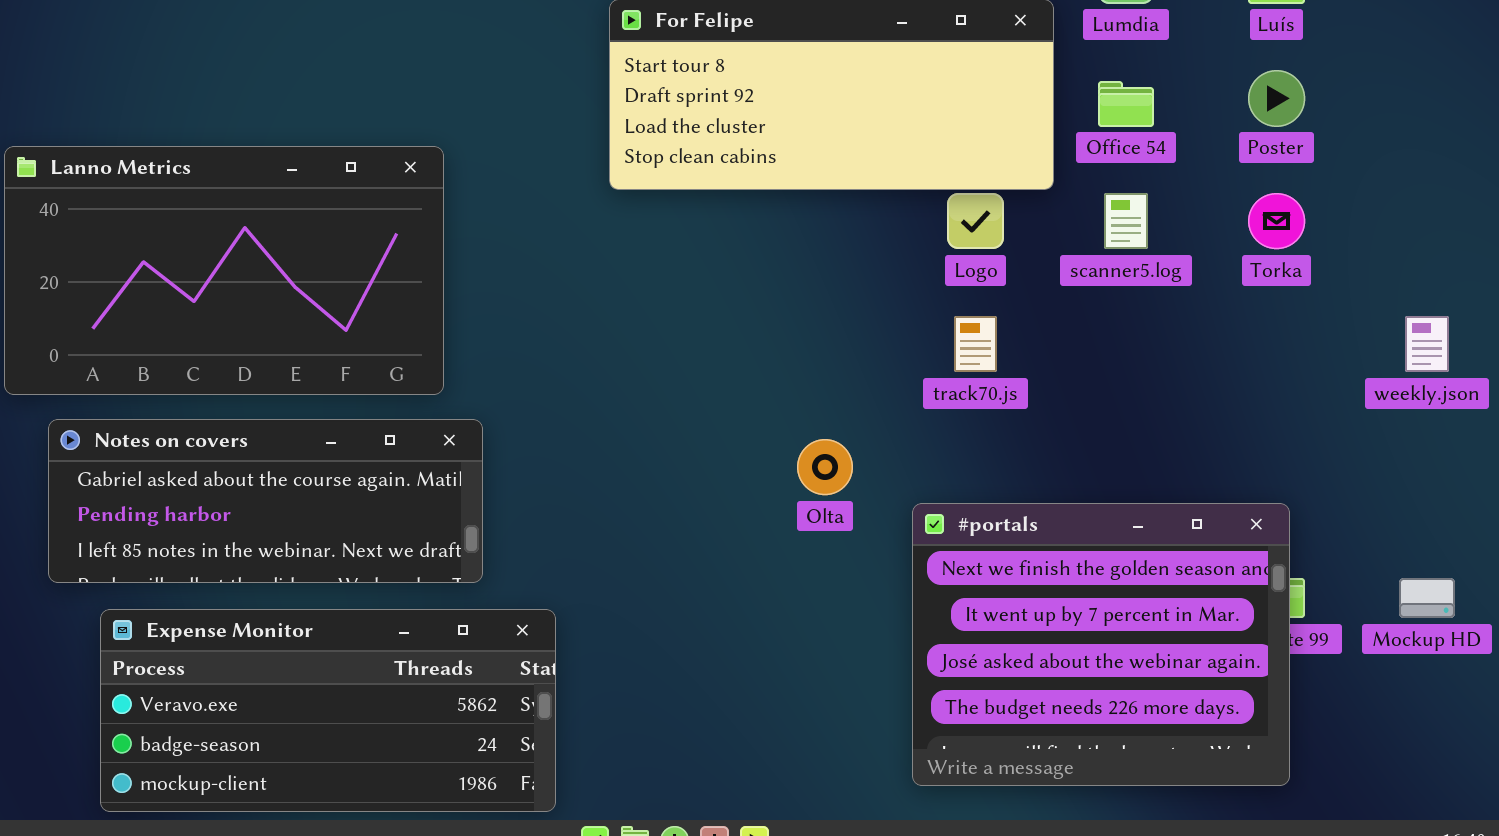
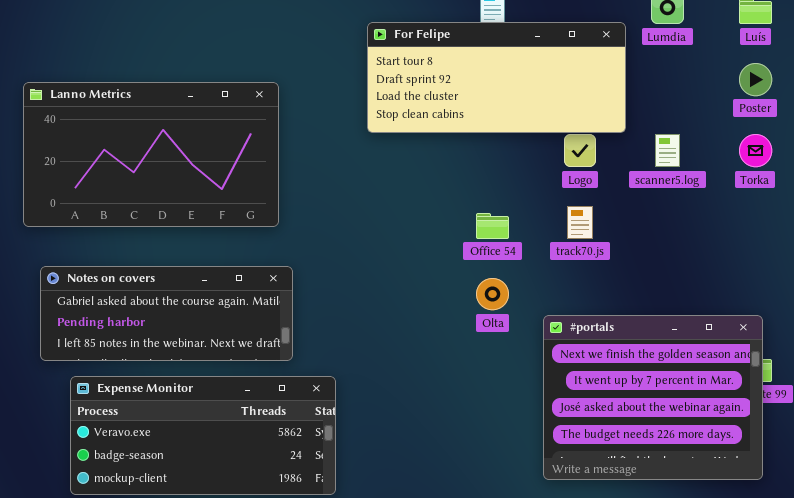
Office 54: [1098,81,1154,127] -> [476,213,509,239], moved
Lanno Metrics: [4,146,444,395] -> [23,82,279,227], moved

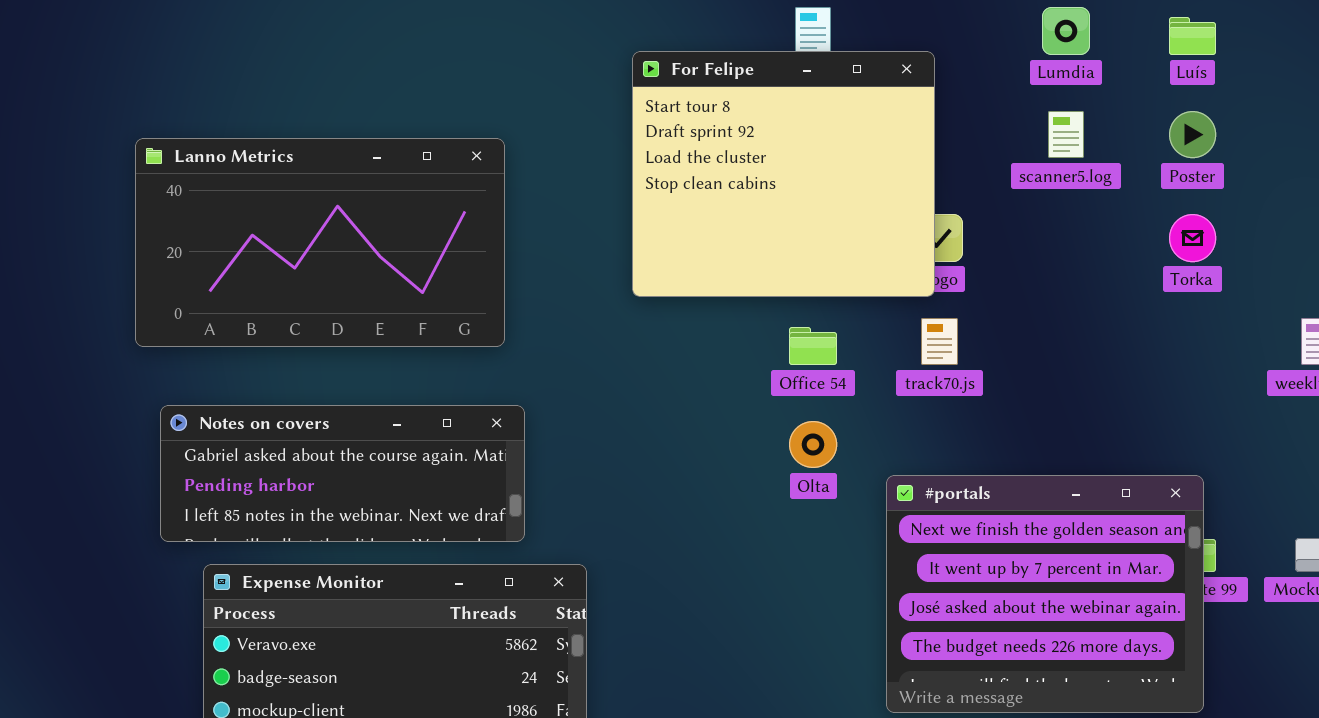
For Felipe: [367,22,626,133] -> [632,51,935,297], resized
scanner5.log: [655,134,680,167] -> [1048,111,1084,158], moved

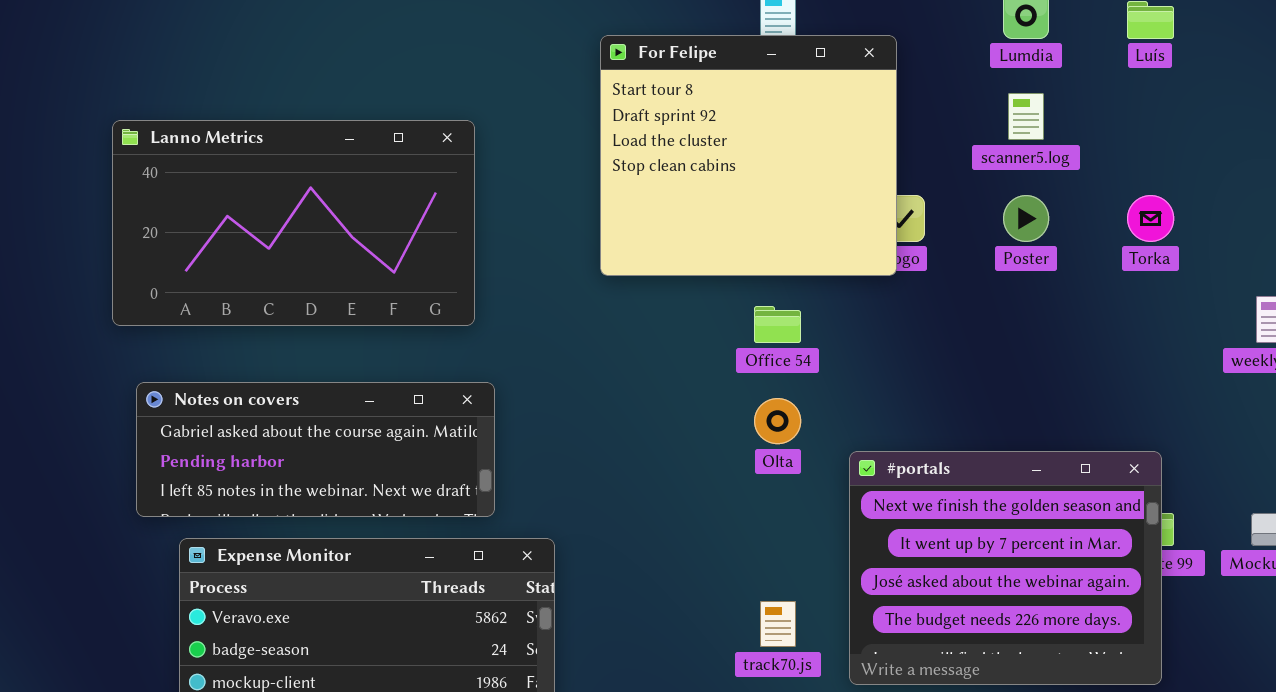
Poster: [1169,111,1216,158] -> [1003,195,1049,242], moved
track70.js: [921,318,958,365] -> [760,601,796,647], moved

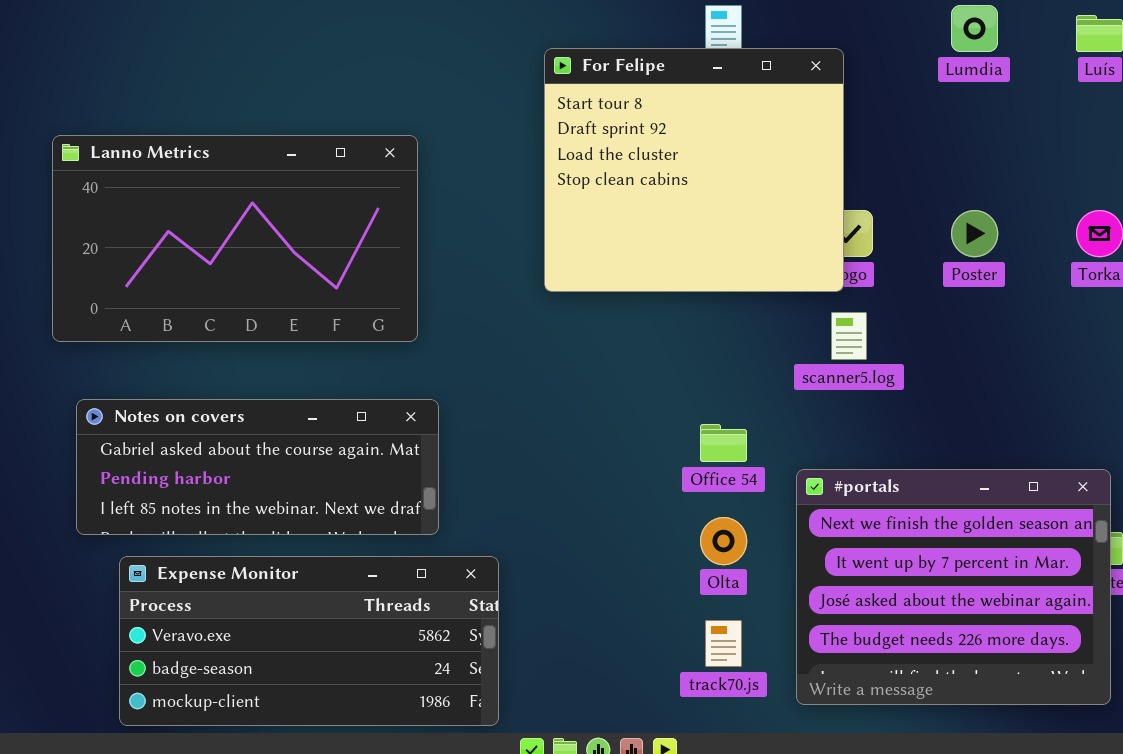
scanner5.log: [1008,93,1044,140] -> [831,312,867,360], moved
Office 54: [754,306,801,343] -> [700,424,747,462], moved
Olta: [754,398,801,444] -> [700,517,747,565], moved

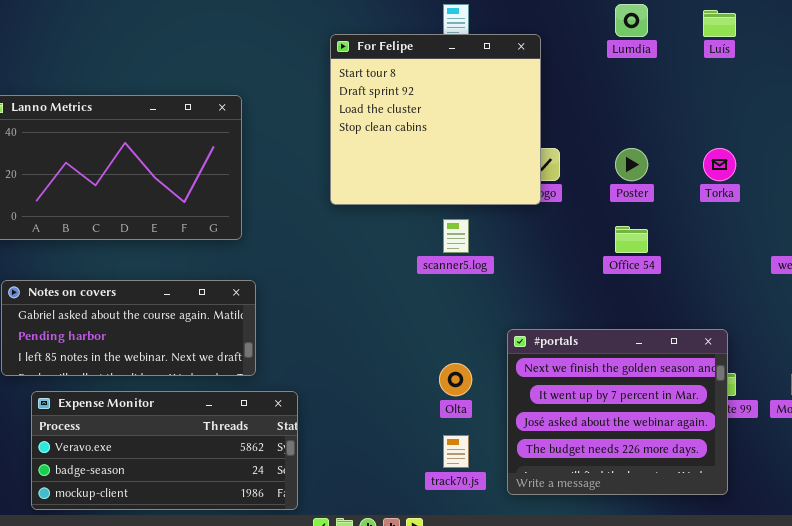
scanner5.log: [831,312,867,360] -> [443,219,469,253], moved
Office 54: [700,424,747,462] -> [615,226,648,253], moved

